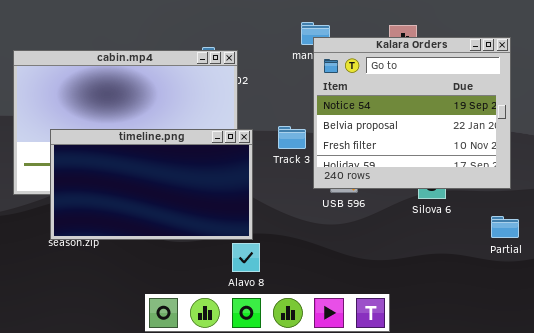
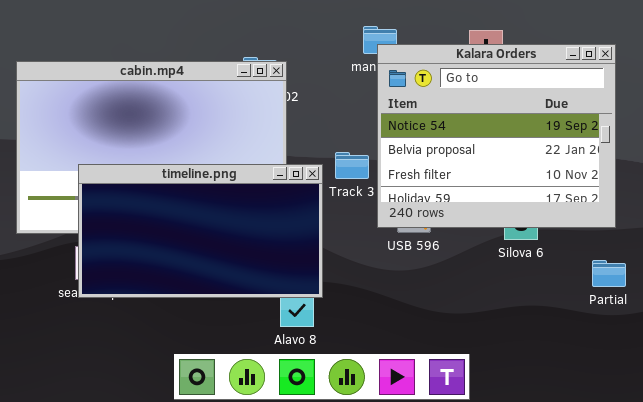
timeline.png: [50,129,253,240] -> [78,164,323,298], moved

